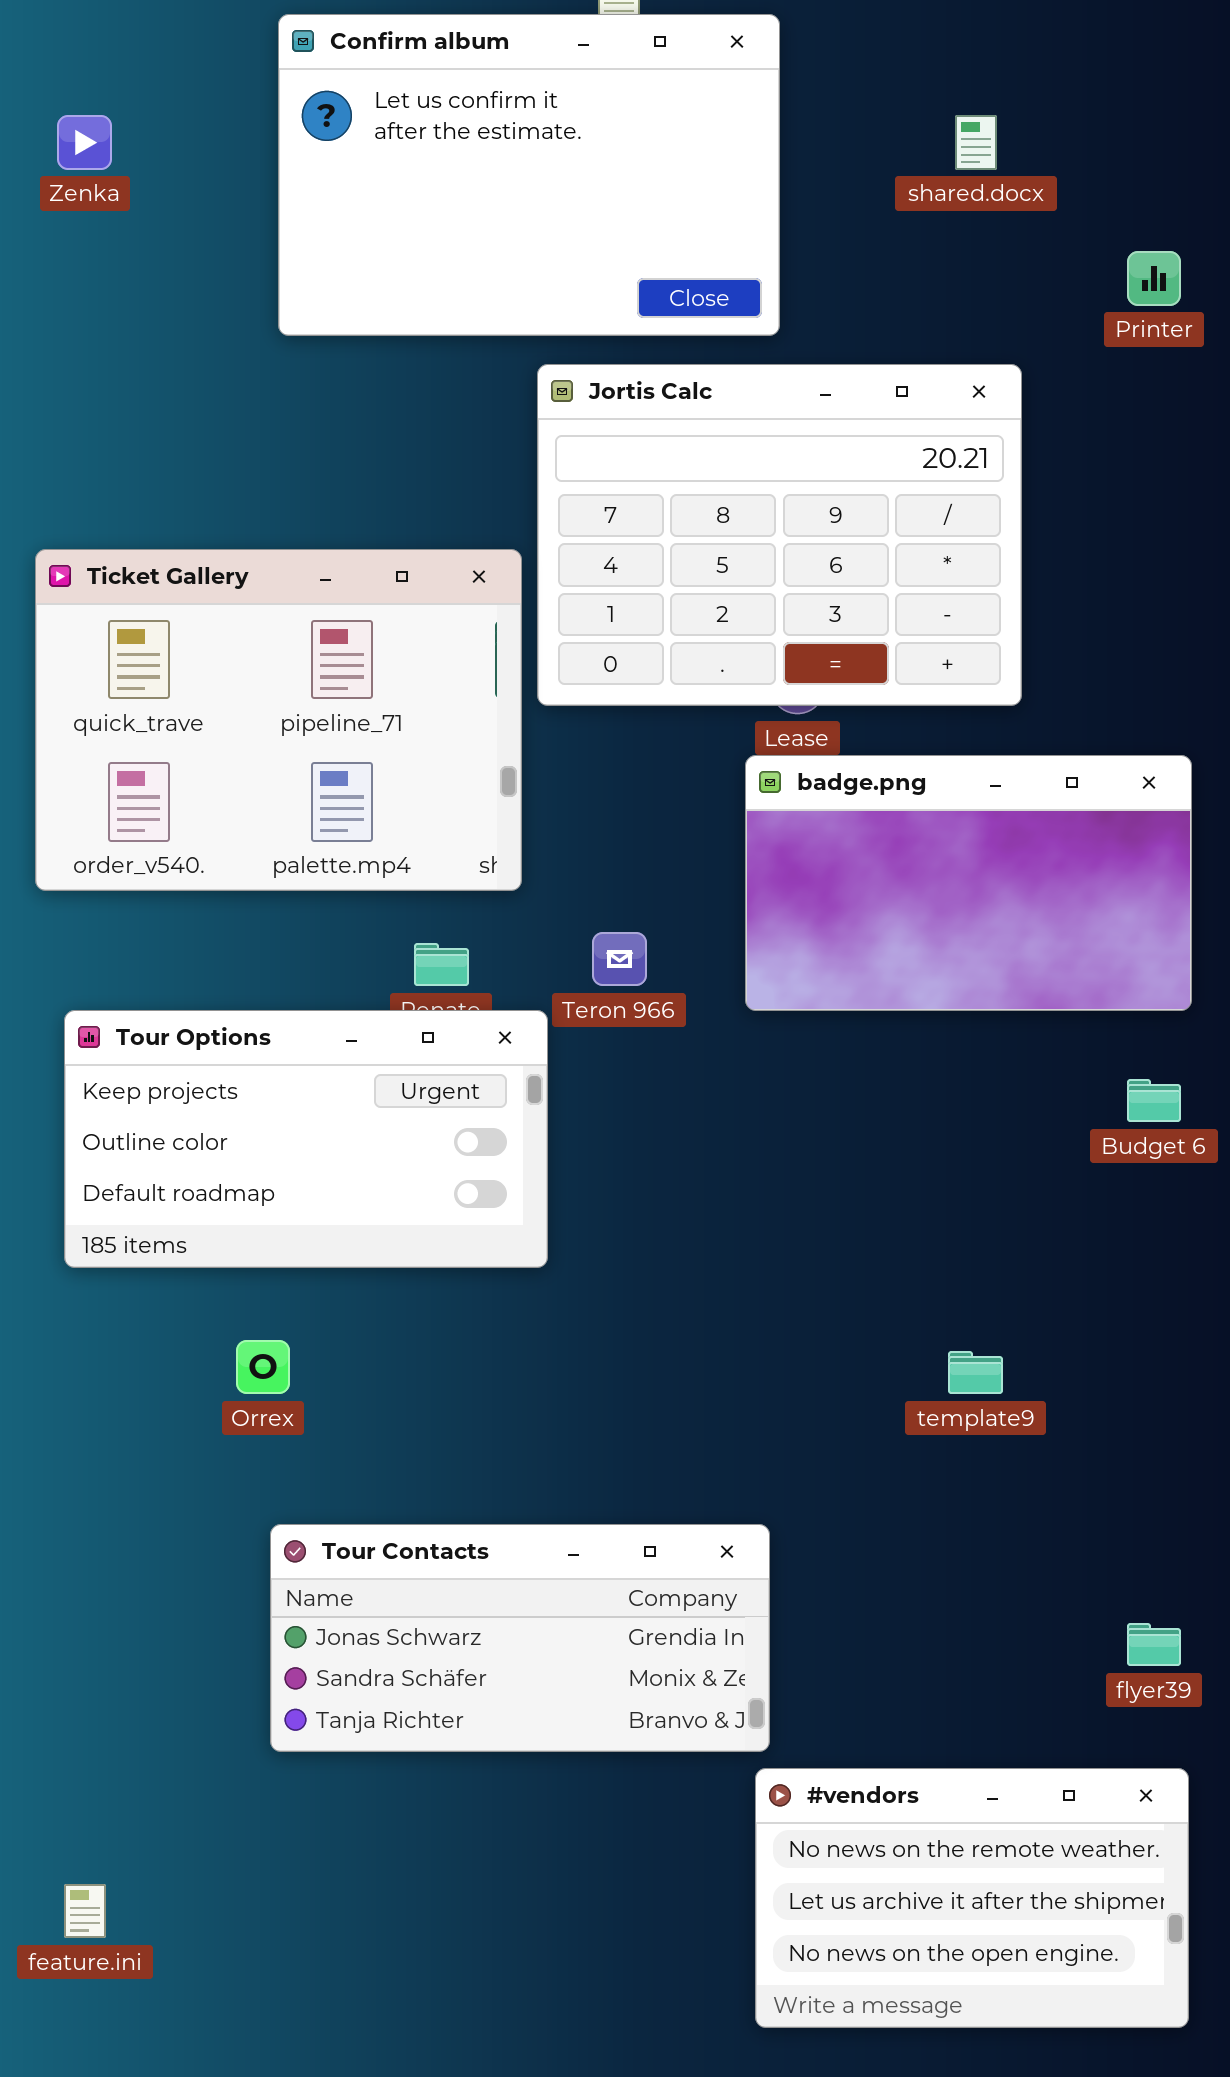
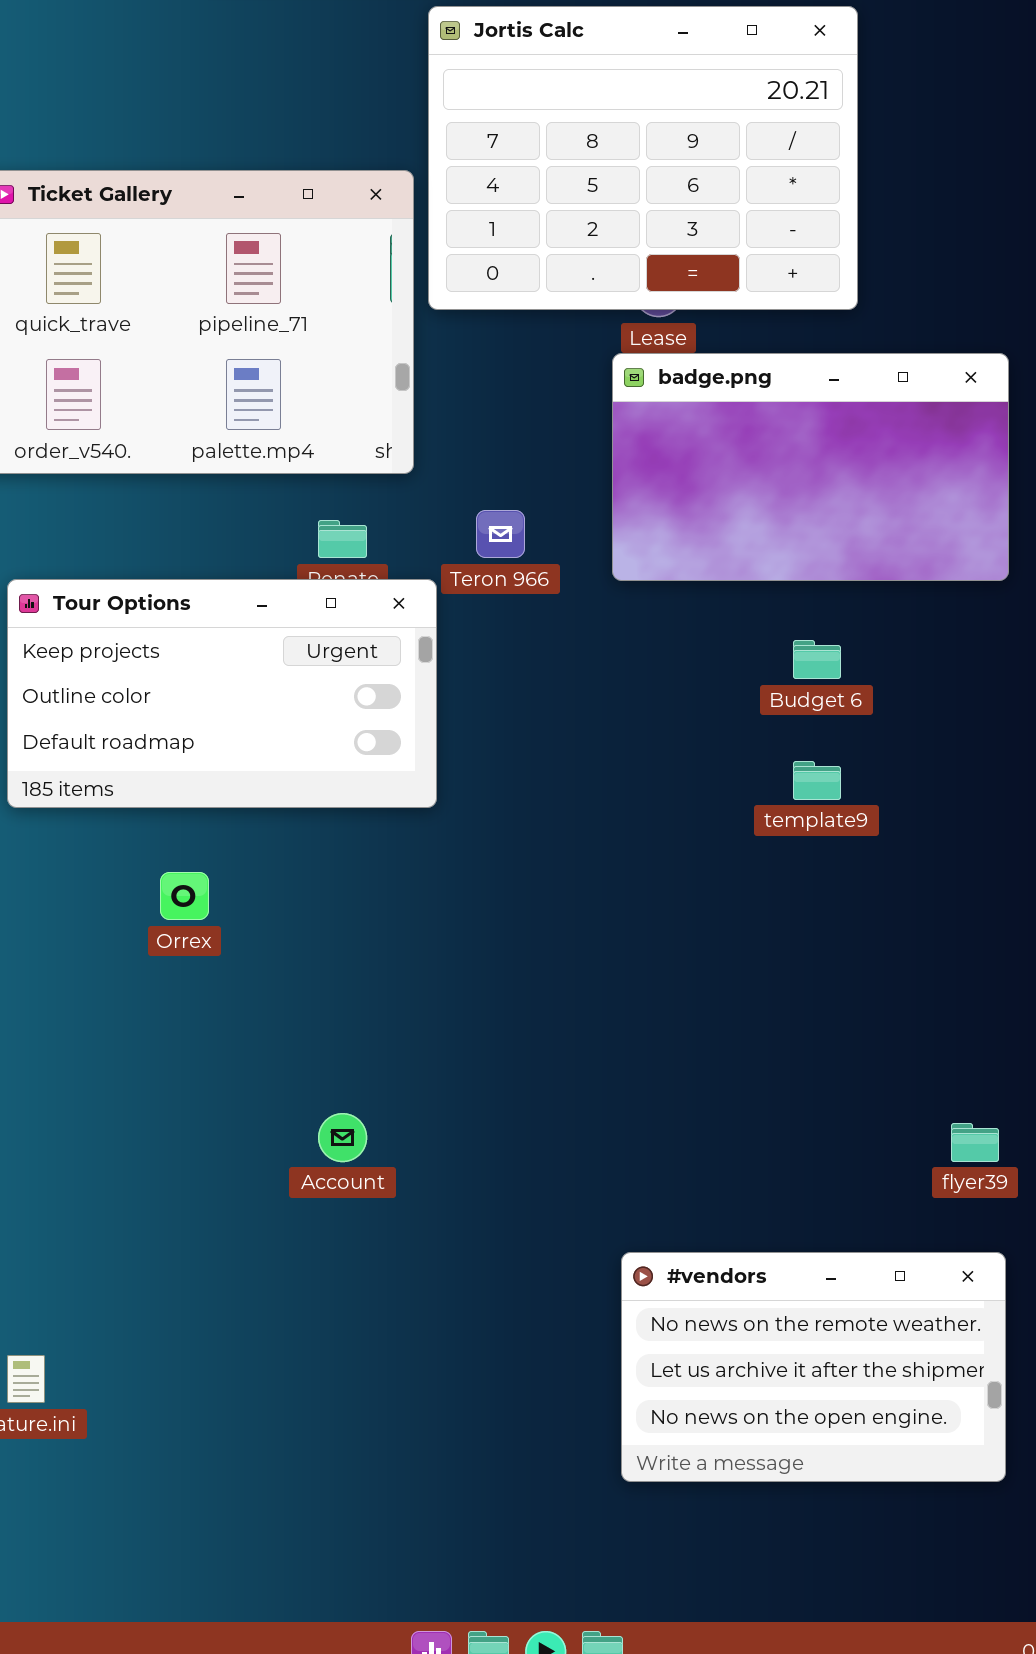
Budget 6: [1127,1079,1181,1122] -> [793,640,841,679], moved
template9: [948,1351,1003,1394] -> [793,761,841,800], moved
Tour Contacts: [270,1524,770,1752] -> none, closed

